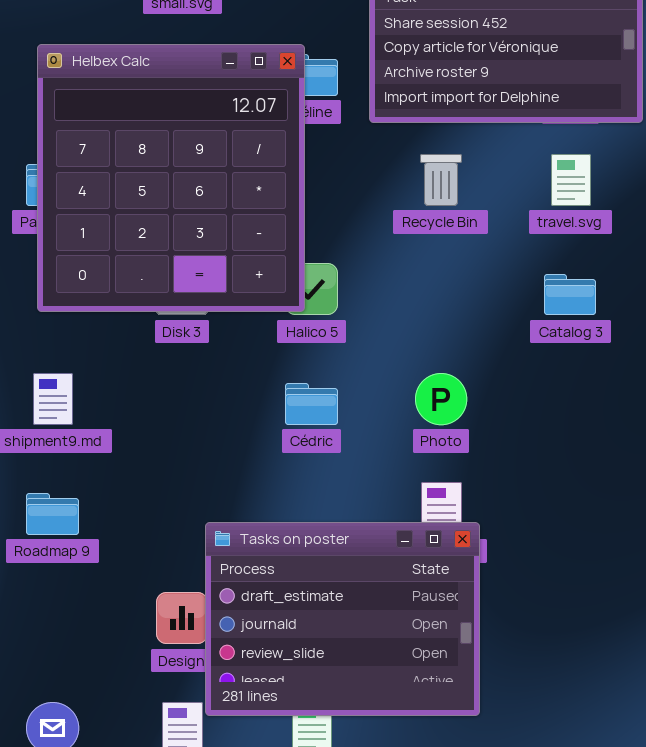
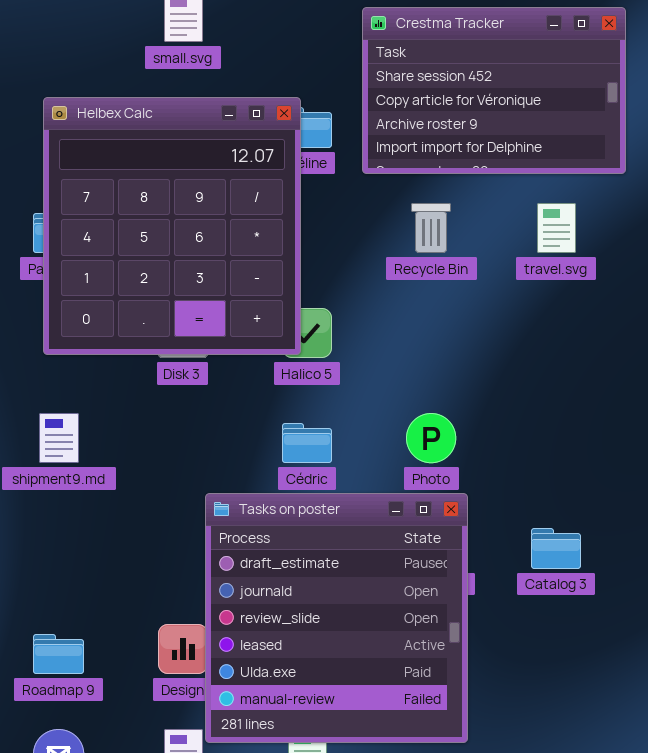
Catalog 3: [544,274,596,315] -> [531,528,581,569], moved
Roadmap 9: [26,493,79,535] -> [33,634,84,674], moved
Tasks on poster: [205,522,480,716] -> [205,493,468,743], resized

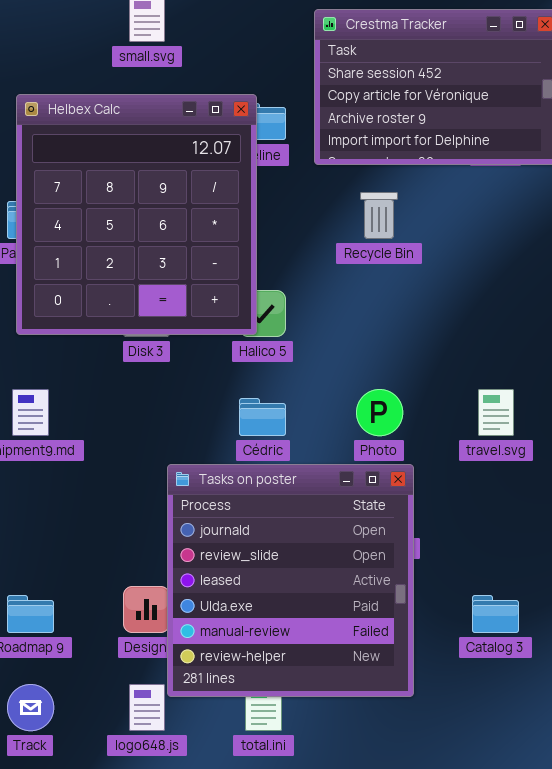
travel.svg: [537,203,576,253] -> [478,389,514,436], moved
Tasks on poster: [205,493,468,743] -> [167,464,414,697], scrolled down 1 row
Catalog 3: [531,528,581,569] -> [472,595,519,633], moved

